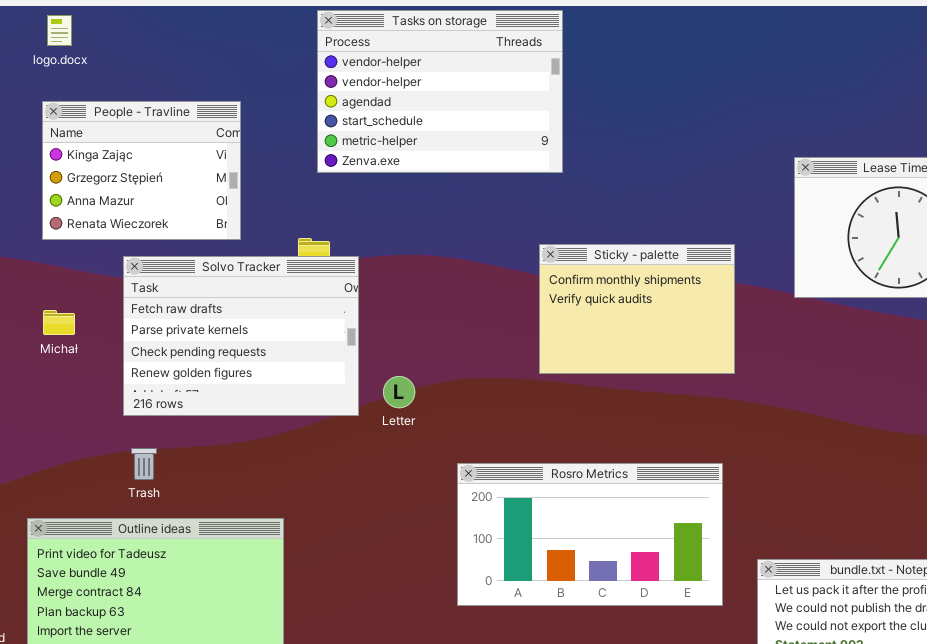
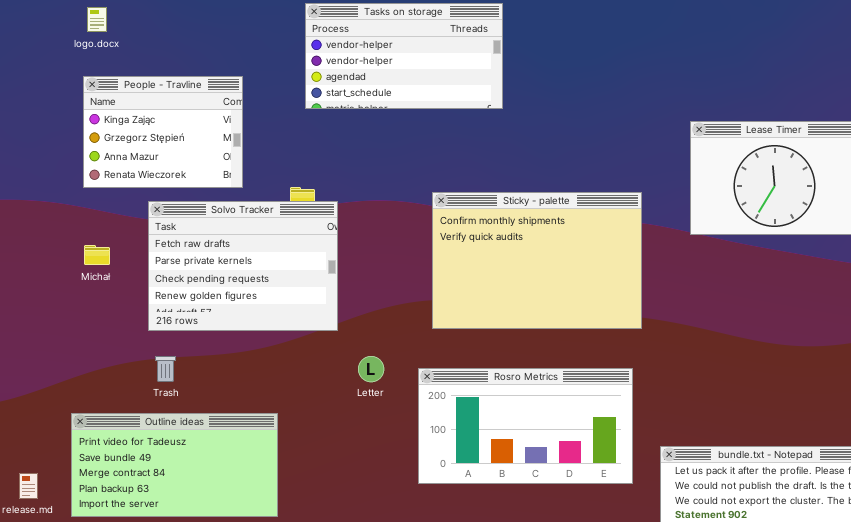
Tasks on storage: [317,10,563,173] -> [305,3,503,109], resized
Sticky - palette: [539,244,735,374] -> [432,192,642,329], resized
Letter: [383,376,415,408] -> [358,356,384,382], moved

